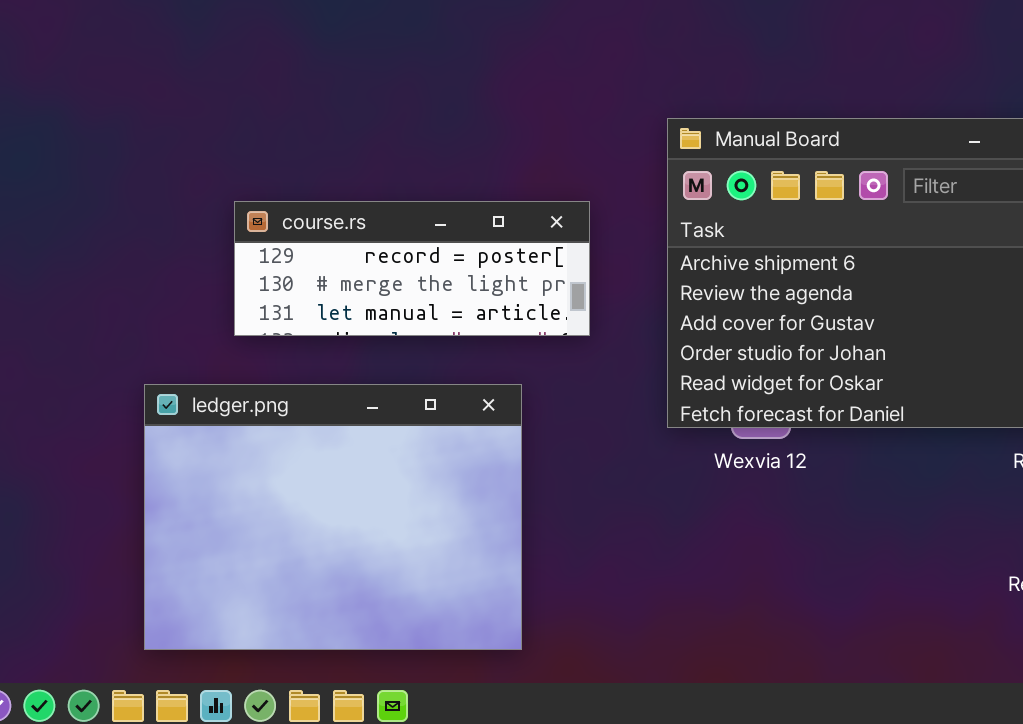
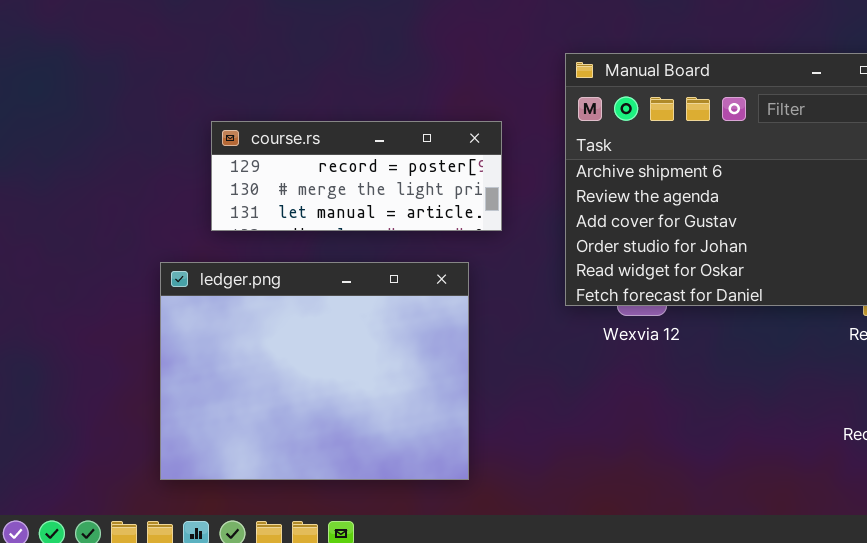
ledger.png: [144,384,522,650] -> [160,262,469,480], moved

